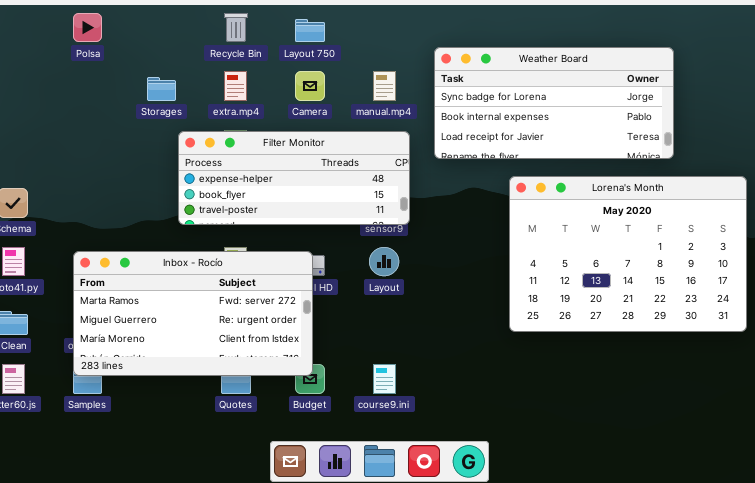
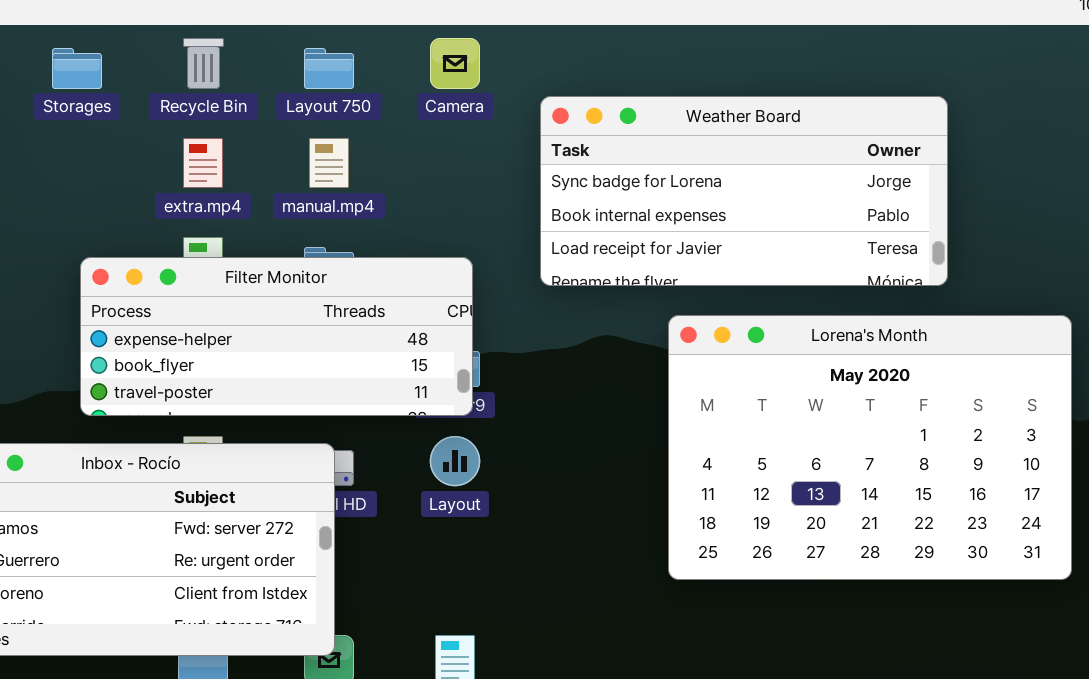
Camera: [295,71,325,101] -> [430,38,480,89], moved
manual.mp4: [373,71,396,101] -> [309,138,349,188], moved
Storages: [147,77,176,101] -> [52,48,102,89], moved
Filter Monitor: [178,131,410,225] -> [80,257,473,416], moved

